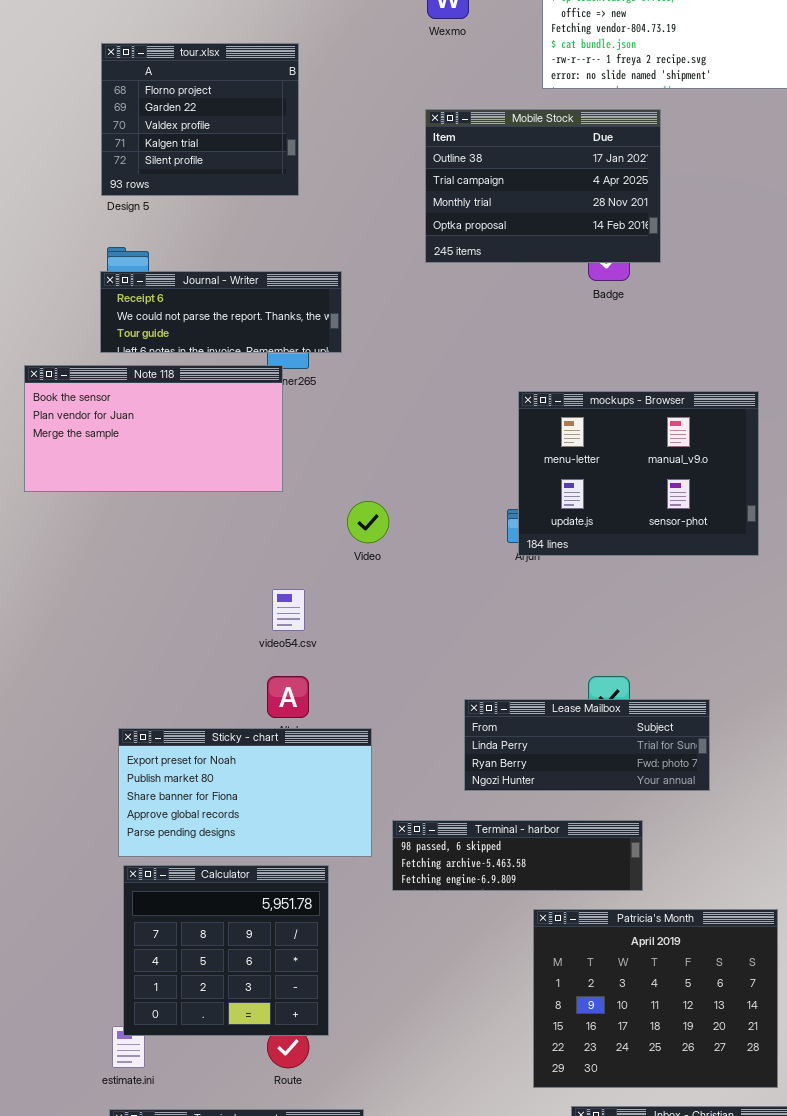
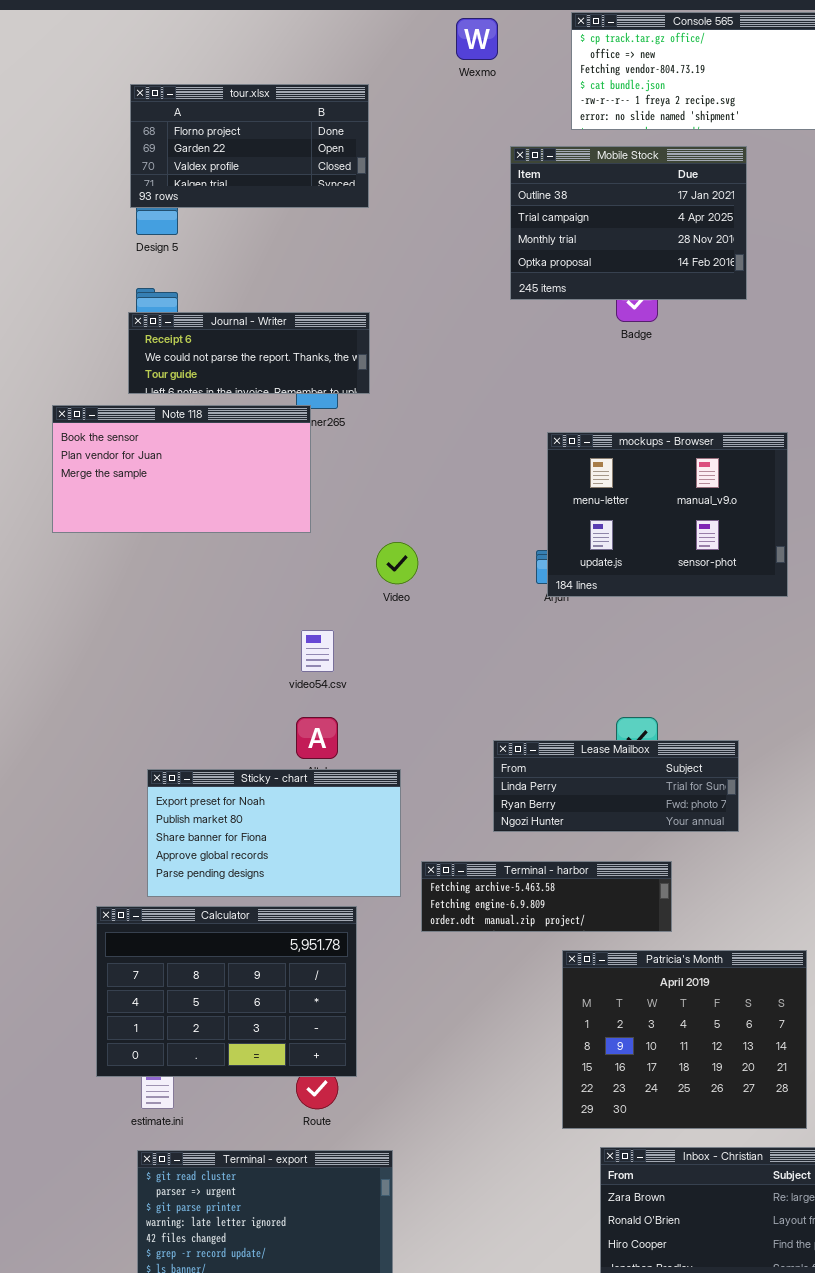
tour.xlsx: [101,43,299,196] -> [130,84,369,208], resized
Mobile Stock: [425,109,661,263] -> [510,146,747,300], moved
Terminal - harbor: [392,820,643,891] -> [421,861,672,932], scrolled down 1 row
Calculator: [123,865,329,1036] -> [96,906,357,1077], resized

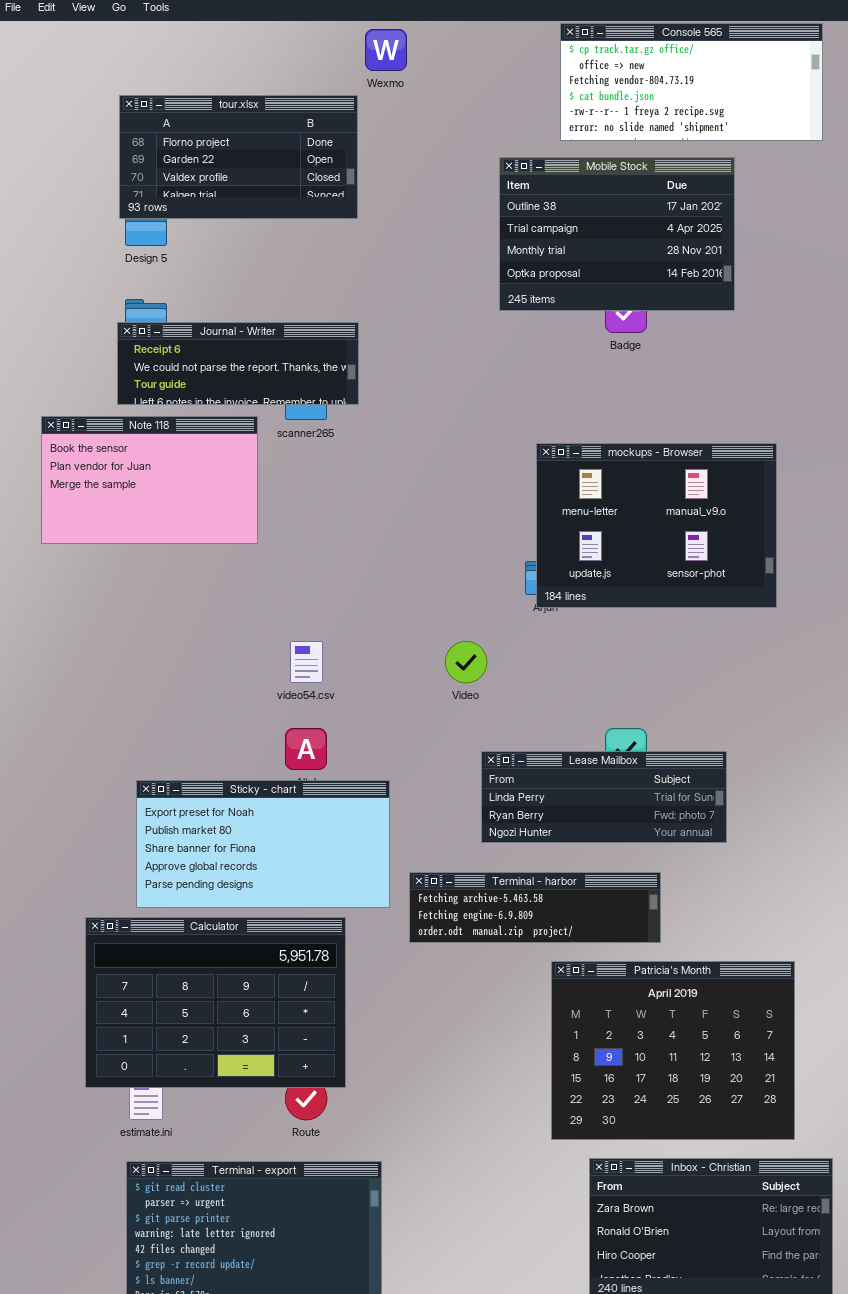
Wexmo: [456,18,498,60] -> [365,29,407,71], moved
Note 118: [52,405,311,533] -> [41,416,258,544], resized
Video: [376,542,418,584] -> [445,641,487,683], moved

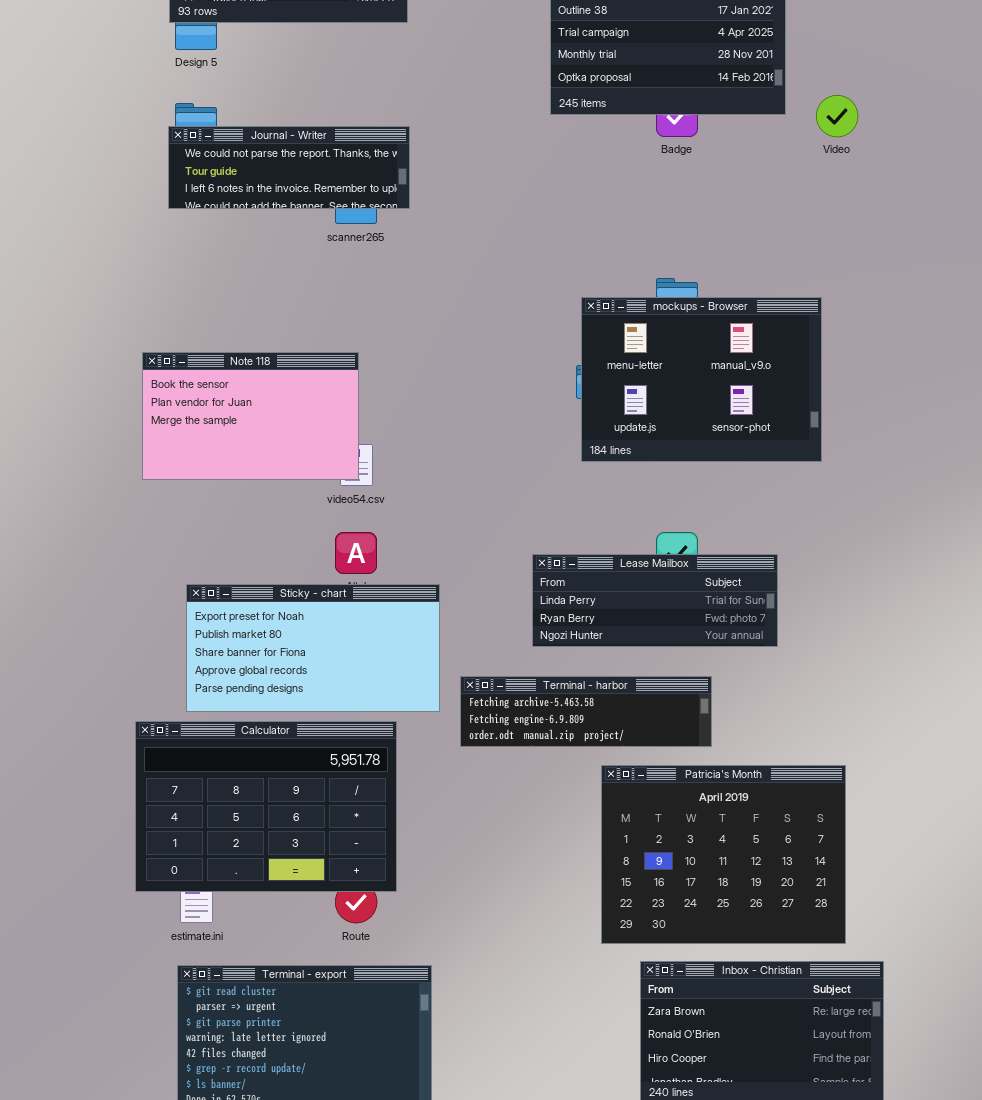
Journal - Writer: [117,322,359,405] -> [168,126,410,209], scrolled down 1 row
Note 118: [41,416,258,544] -> [142,352,359,480], moved
mockups - Browser: [536,443,777,608] -> [581,297,822,462], moved
Video: [445,641,487,683] -> [816,95,858,137], moved

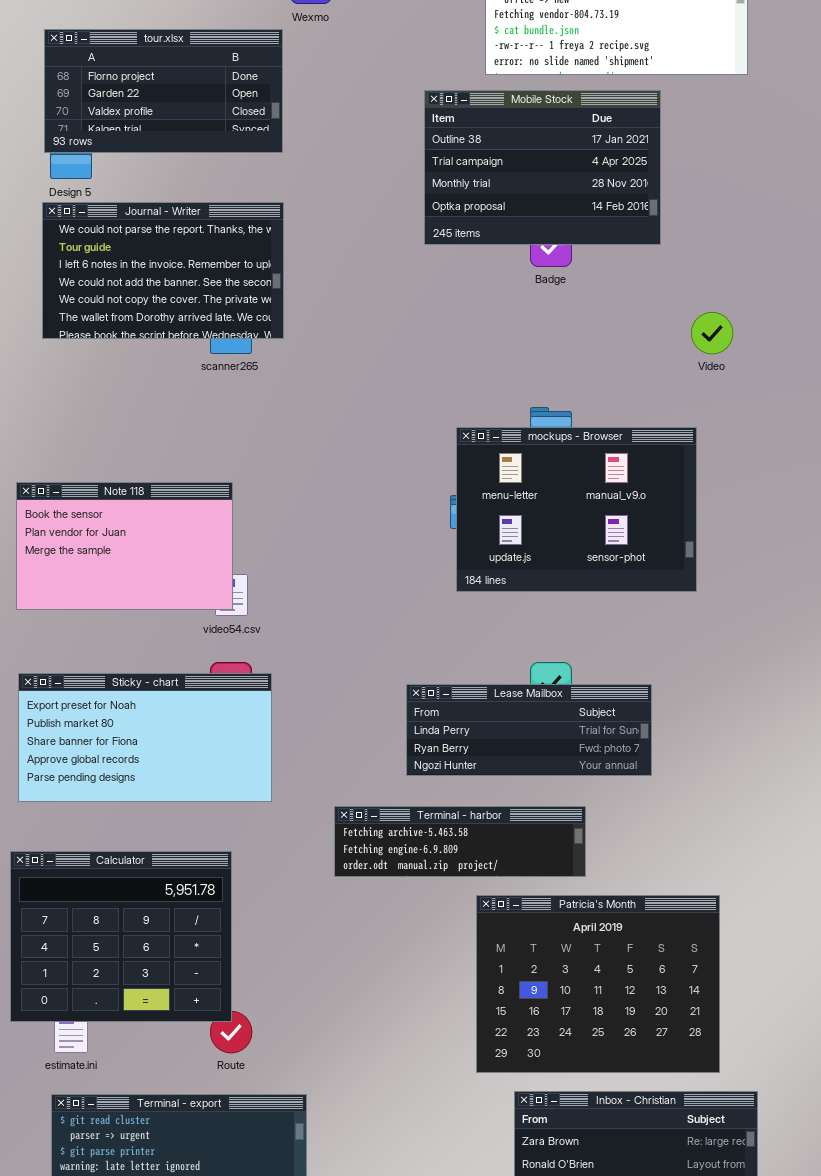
Video: [816,95,858,137] -> [691,312,733,354], moved
Journal - Writer: [168,126,410,209] -> [42,202,284,339], resized
Sticky - chart: [186,584,440,712] -> [18,673,272,802], moved
Calculator: [135,721,397,892] -> [10,851,232,1022], resized

